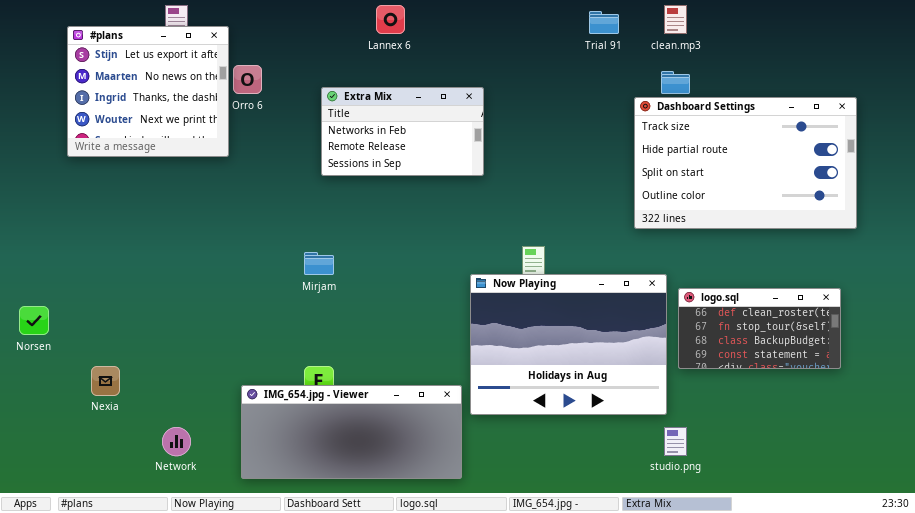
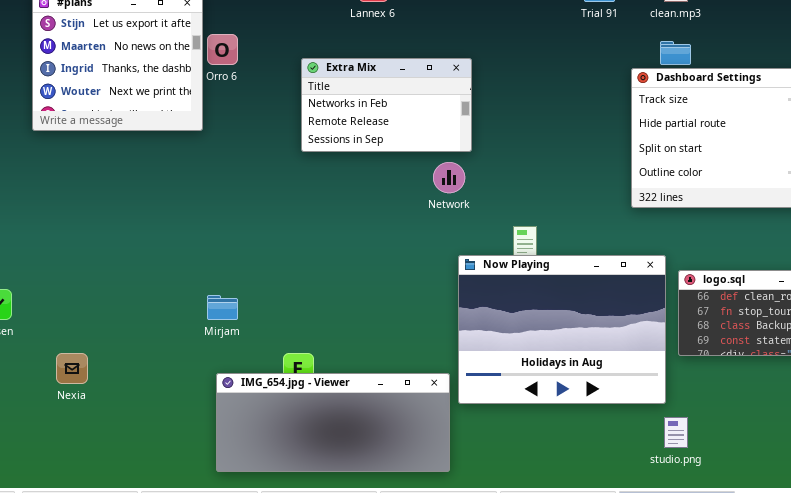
Mirjam: [304,252,334,275] -> [207,295,238,320], moved
Network: [162,427,191,456] -> [433,162,465,193], moved

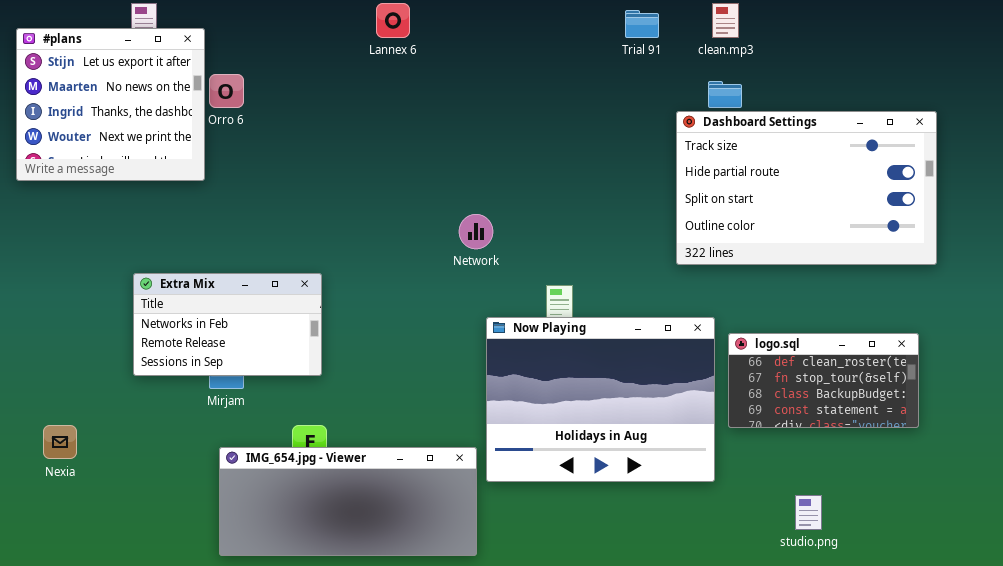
Extra Mix: [301,58,472,152] -> [133,273,322,376], moved
studio.png: [664,417,688,448] -> [795,495,822,530], moved

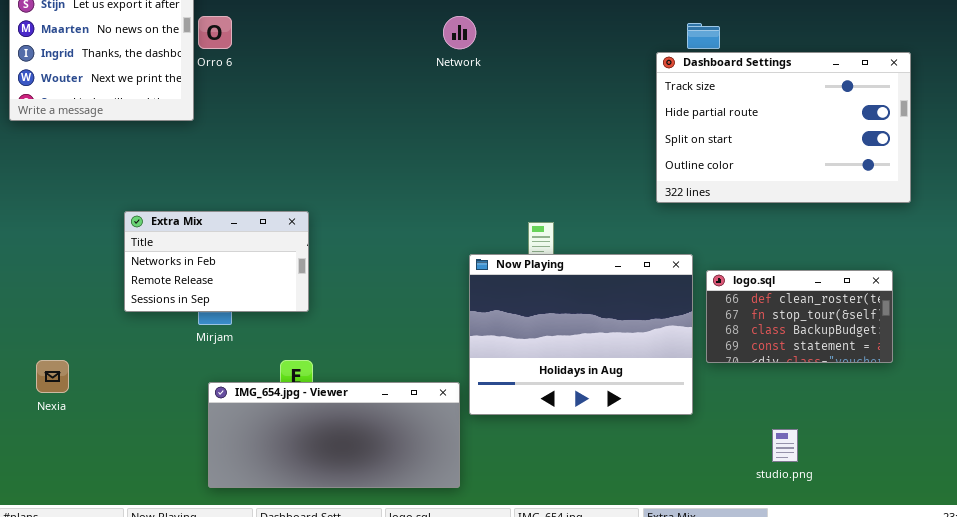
Network: [459,214,493,249] -> [443,16,476,49], moved

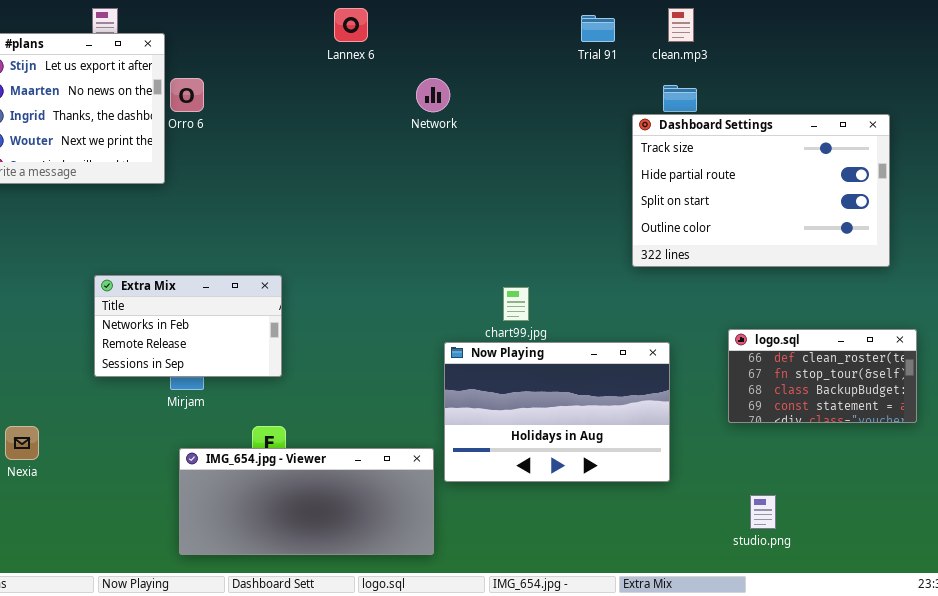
Now Playing: [469,254,693,415] -> [444,342,670,482], resized
logo.sql: [706,270,893,363] -> [728,329,917,423], moved

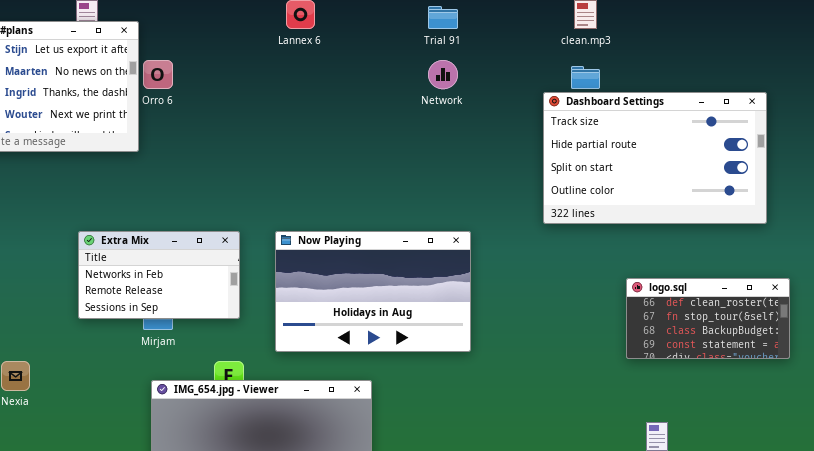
Trial 91: [581,15,615,42] -> [428,6,458,29], moved
Network: [416,78,450,112] -> [428,60,458,89], moved
Now Playing: [444,342,670,482] -> [275,231,471,352], moved

